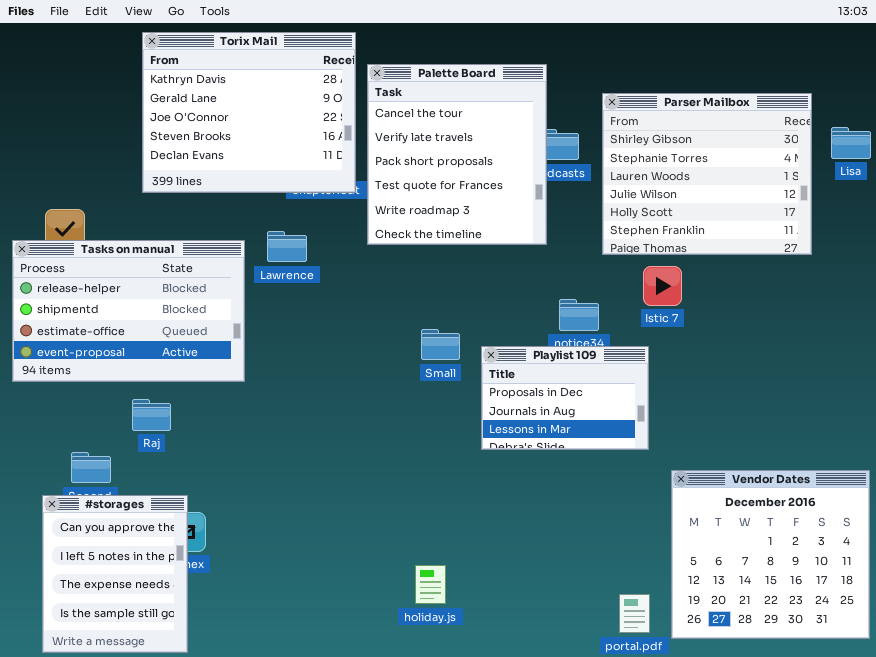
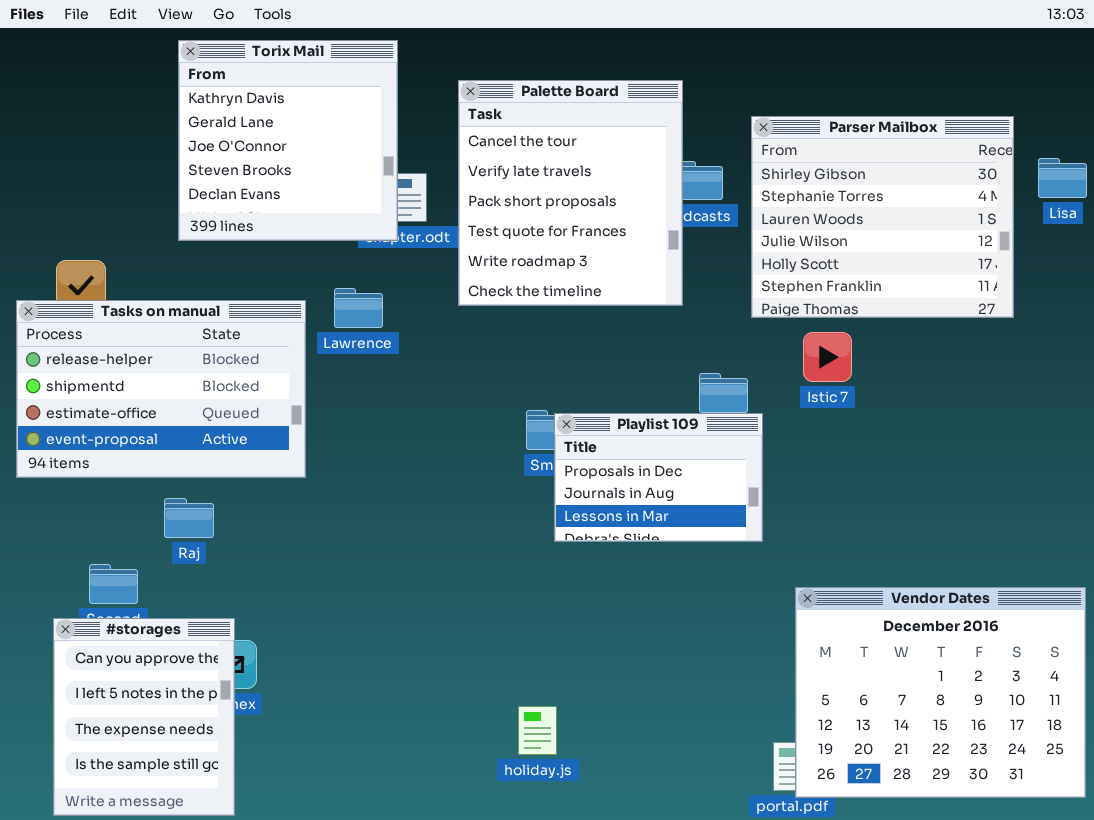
Torix Mail: [142,32,356,193] -> [178,40,398,241], resized
Playlist 109: [481,346,649,450] -> [554,413,763,542], moved
Vendor Dates: [671,470,870,639] -> [795,587,1086,798], resized

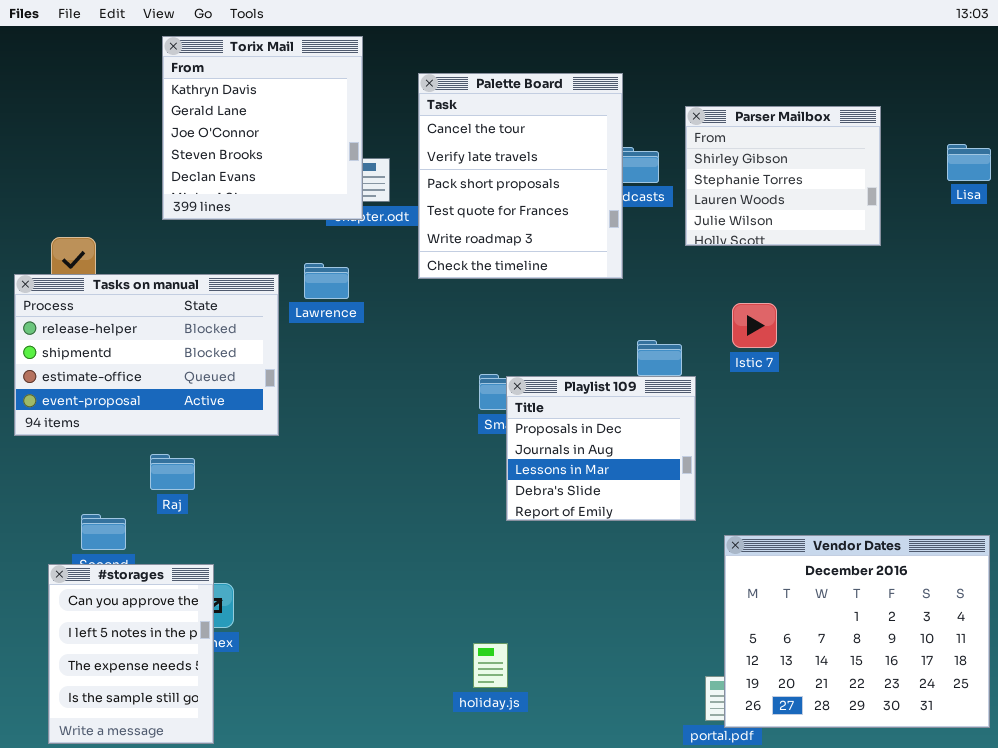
Parser Mailbox: [751,116,1014,318] -> [685,106,881,246], resized
Playlist 109: [554,413,763,542] -> [506,376,696,521], resized

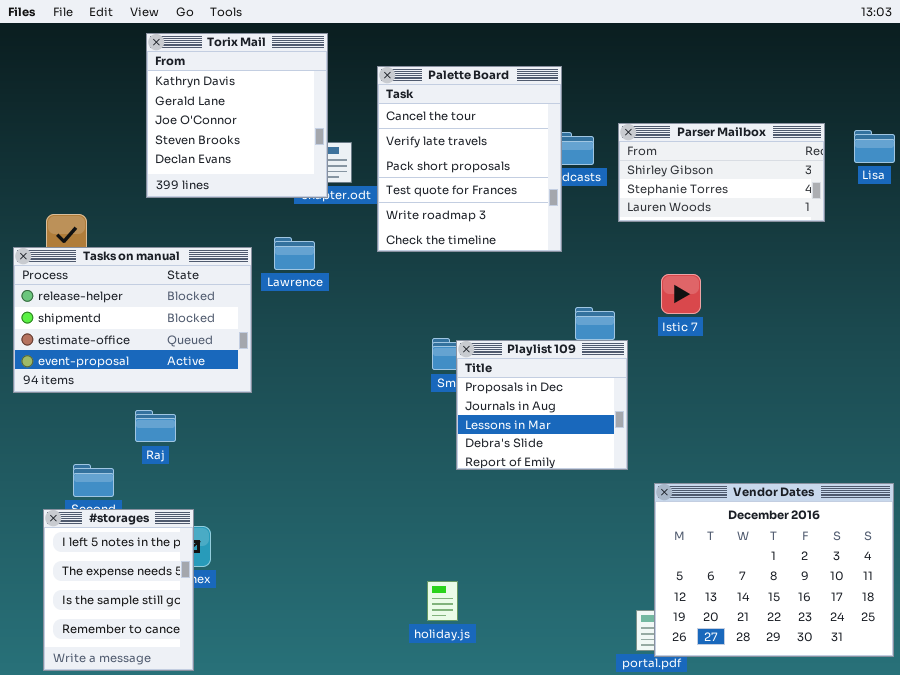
Parser Mailbox: [685,106,881,246] -> [618,123,825,222], resized
#storages: [48,564,214,744] -> [43,509,194,671], scrolled down 1 row

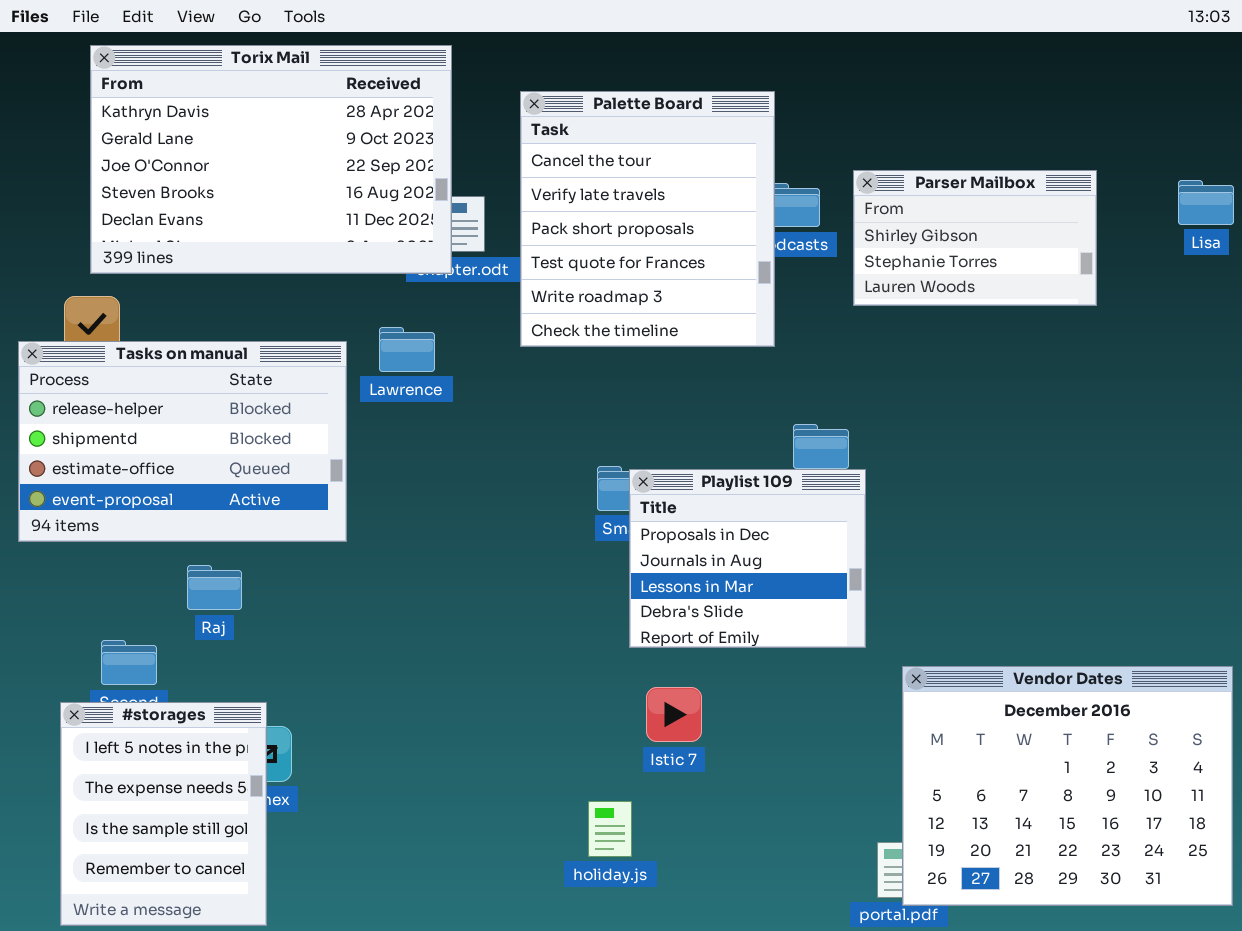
Torix Mail: [146,33,328,198] -> [90,45,452,274], resized
Parser Mailbox: [618,123,825,222] -> [853,170,1097,306], resized
Istic 7: [661,274,701,314] -> [646,687,702,742], moved

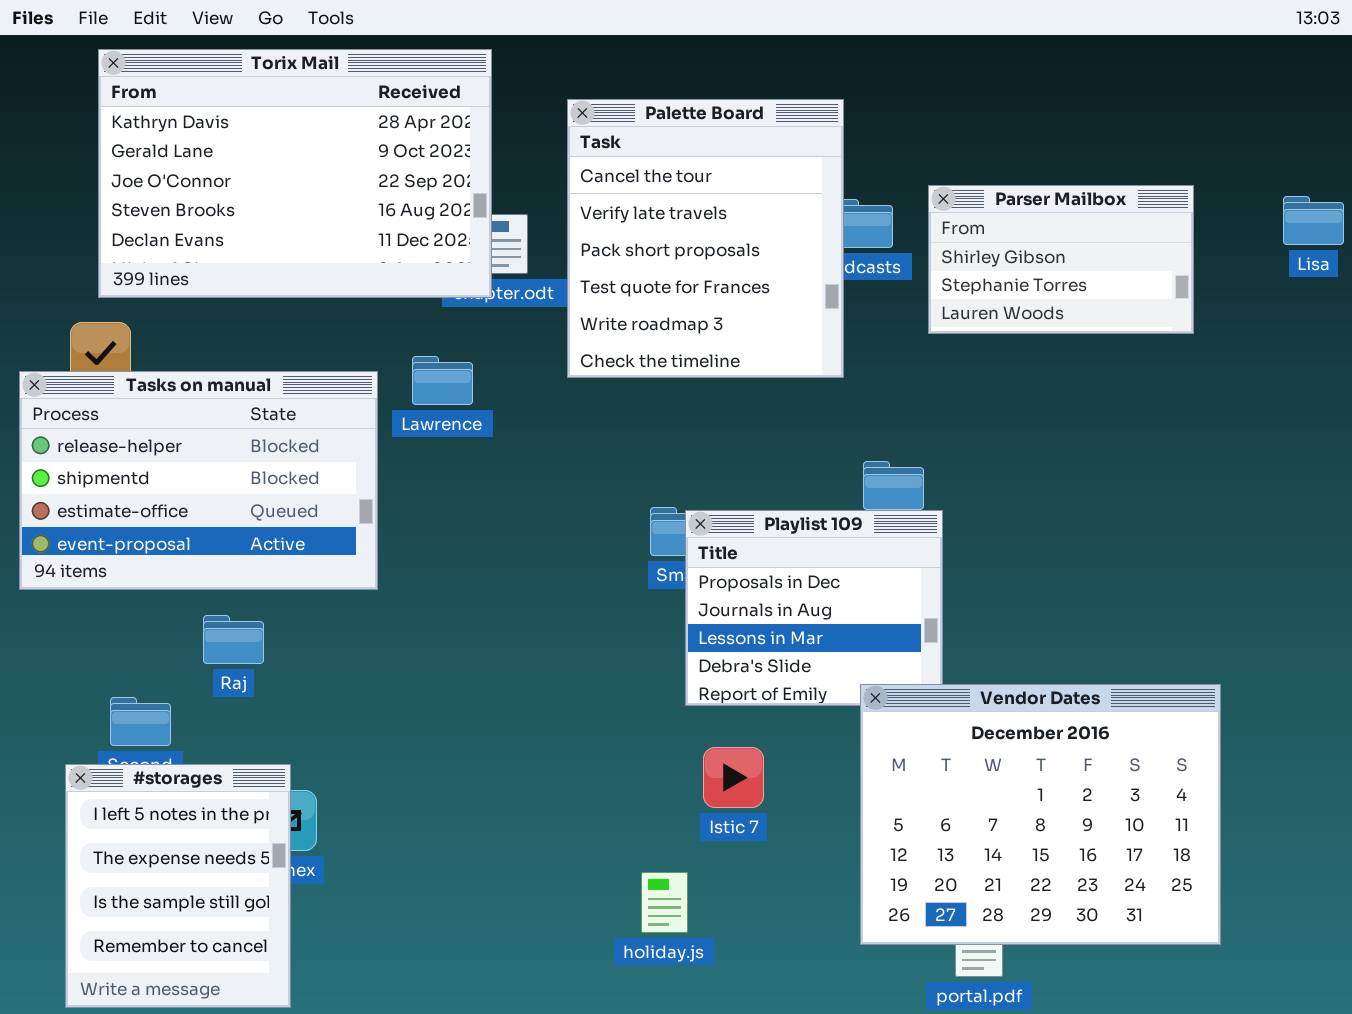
Vendor Dates: [902,666,1233,906] -> [860,684,1221,945], moved

